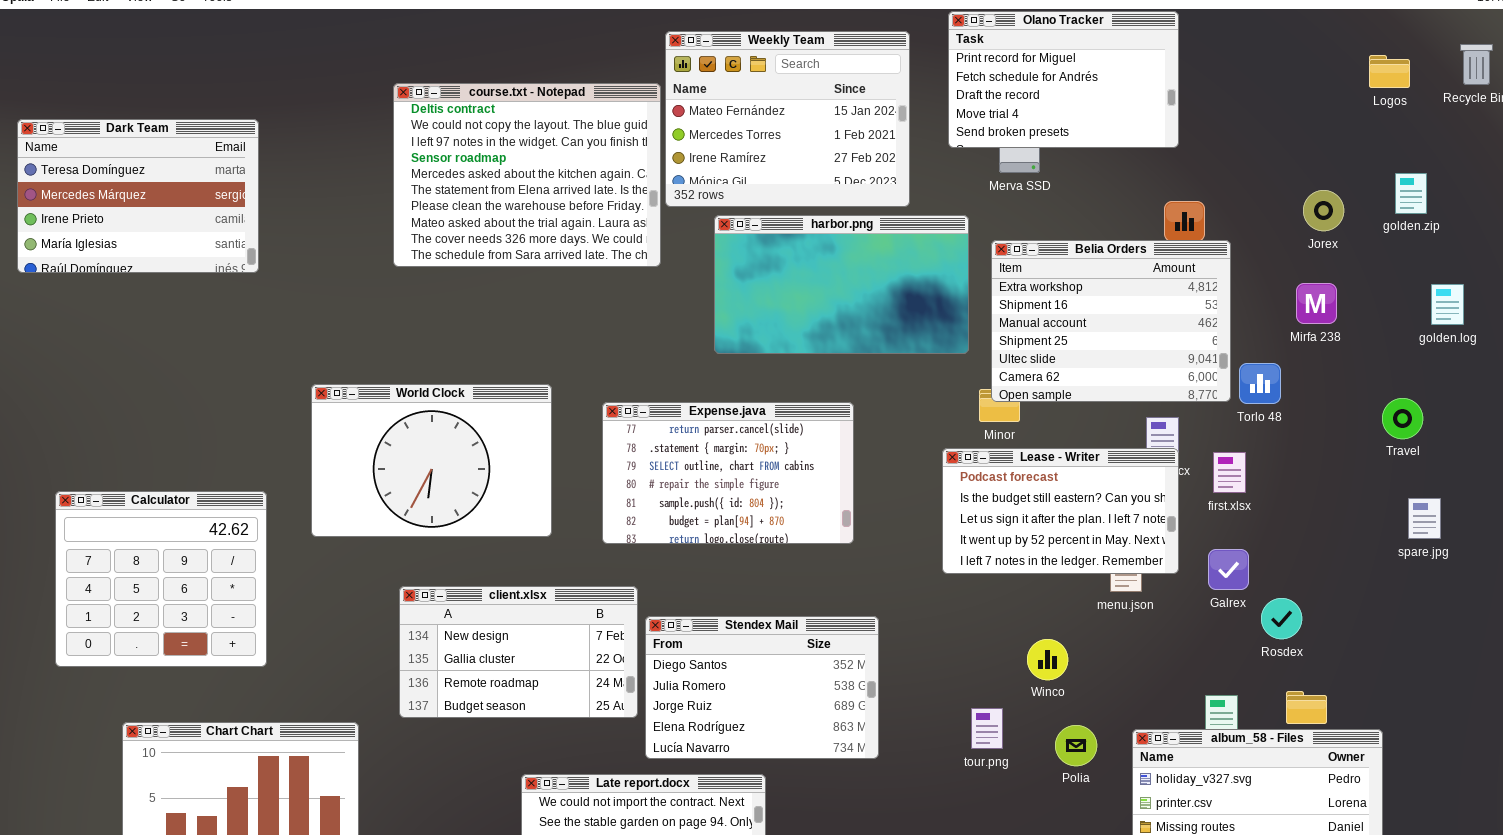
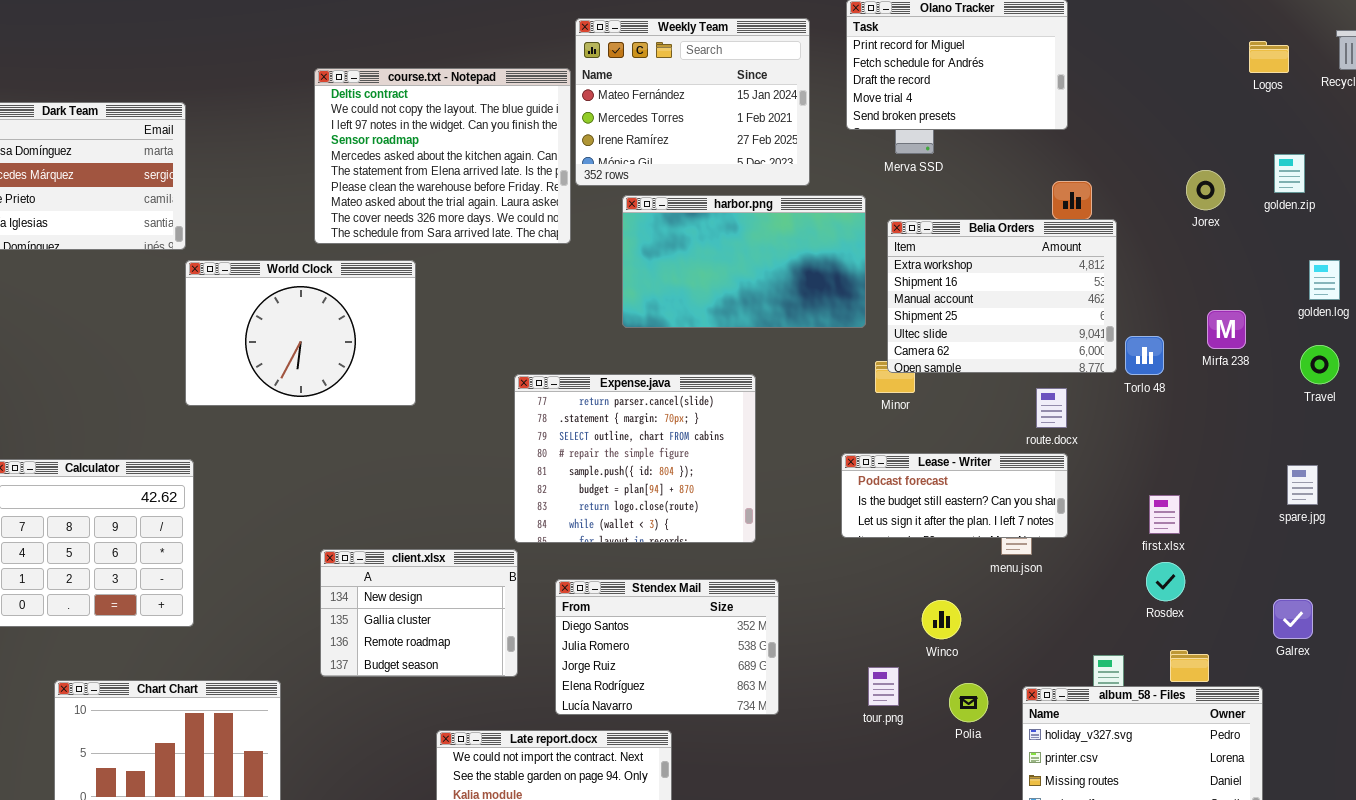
Mirfa 238: [1296,283,1337,324] -> [1207,310,1246,349], moved
World Clock: [311,384,552,537] -> [185,260,416,406], moved
Travel: [1382,398,1423,439] -> [1300,345,1339,384], moved
Expense.java: [602,402,854,544] -> [514,374,756,543], resized
Lease - Writer: [942,448,1179,574] -> [841,453,1068,538], resized
first.xlsx: [1213,452,1246,493] -> [1149,495,1180,534], moved
Galrex: [1208,549,1249,590] -> [1273,599,1313,639], moved
client.xlsx: [399,586,638,718] -> [320,549,518,677], resized

